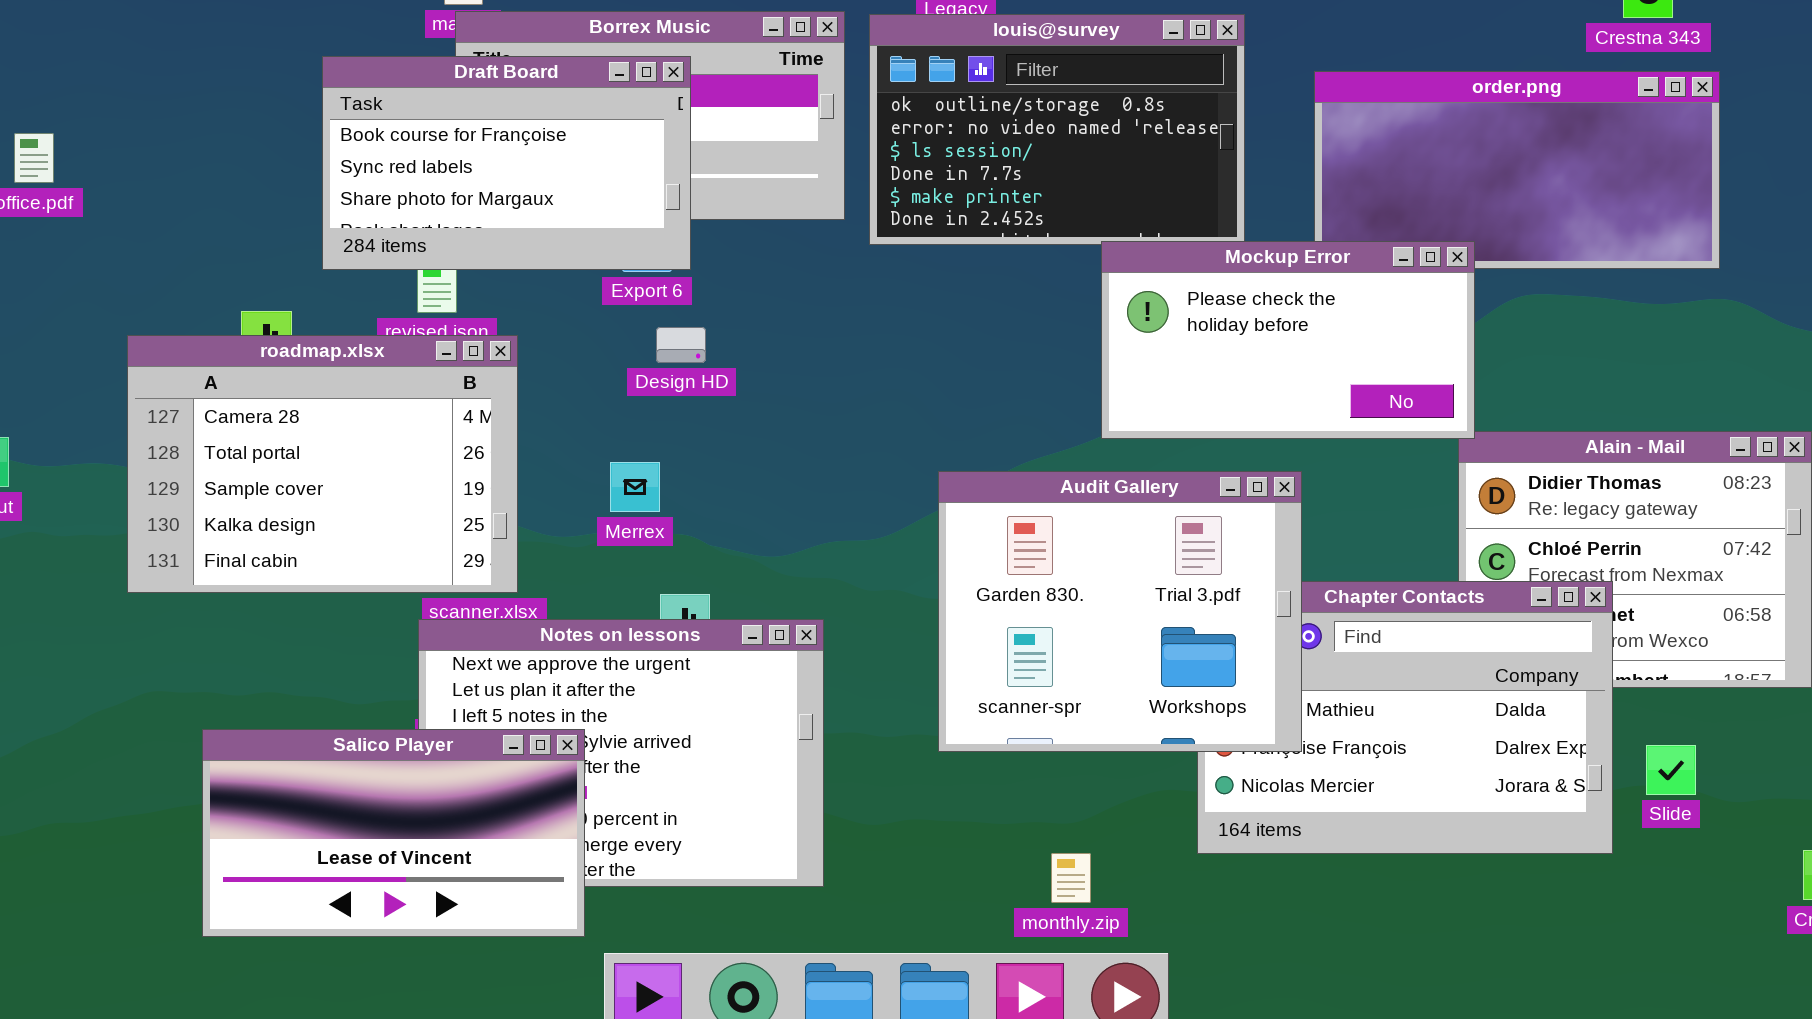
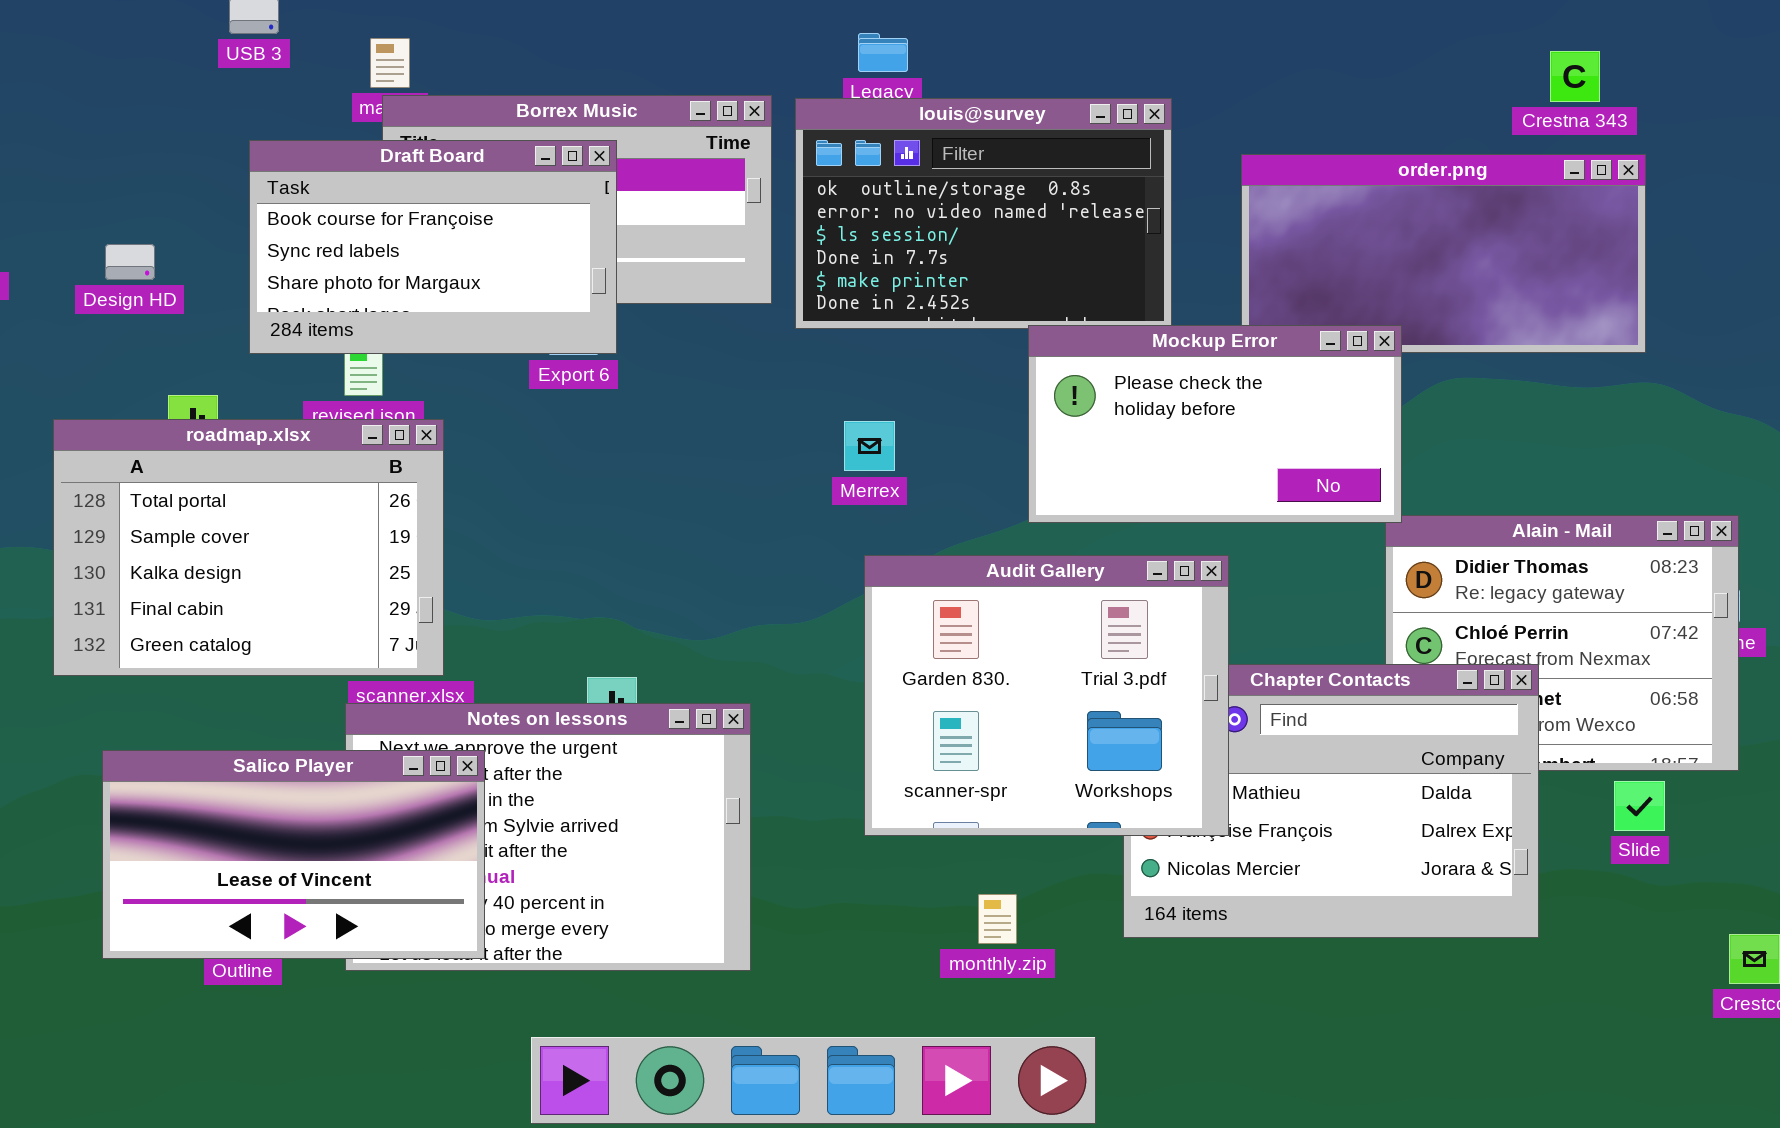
Design HD: [656,327,706,363] -> [105,244,155,280], moved
roadmap.xlsx: [127,335,518,593] -> [53,419,444,676], scrolled down 1 row
Merrex: [610,462,660,512] -> [844,421,895,471], moved
Salico Player: [202,729,585,937] -> [102,750,485,959], moved
Slide: [1646,745,1696,795] -> [1614,781,1665,831], moved
monthly.zip: [1051,853,1091,903] -> [978,894,1017,944], moved

